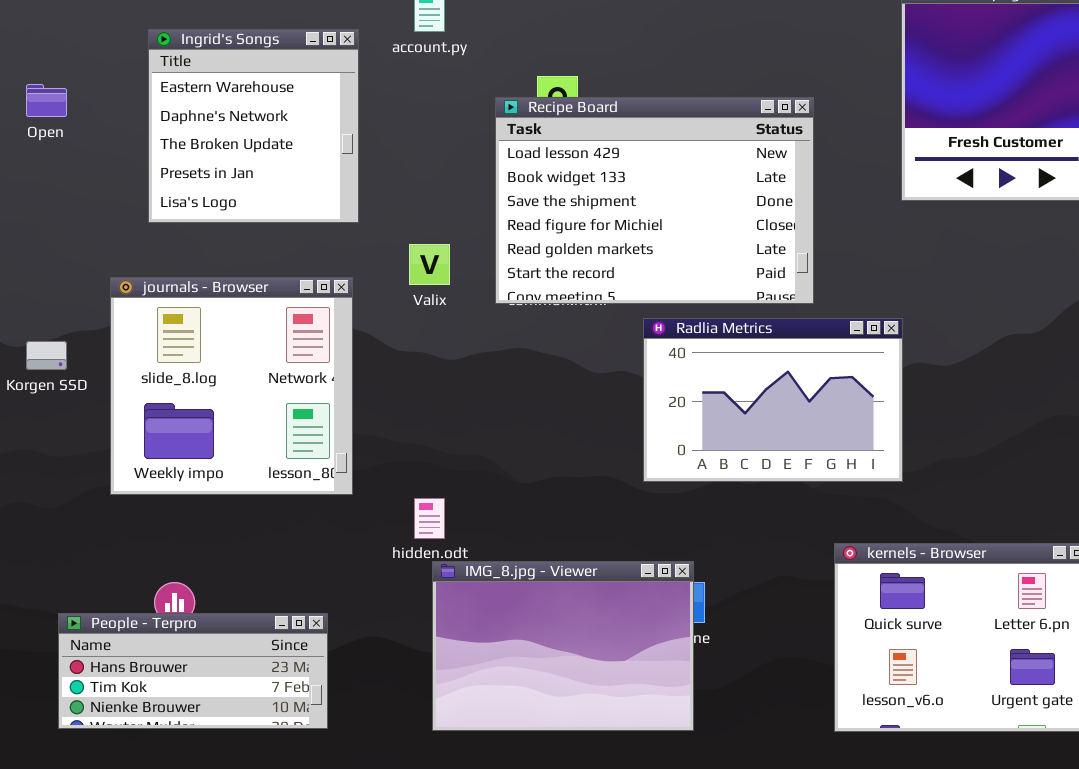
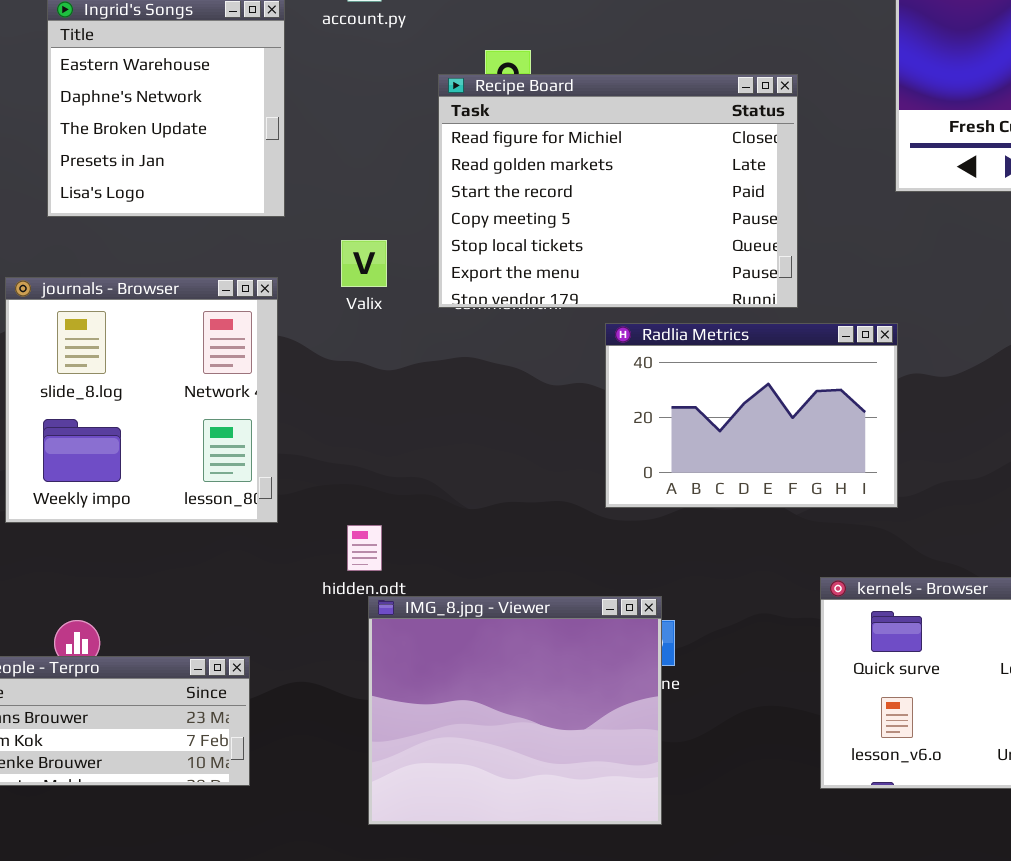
Recipe Board: [495,97,814,304] -> [438,74,798,308], scrolled down 3 rows
IMG_8.jpg - Viewer: [432,561,694,731] -> [368,596,662,825], resized

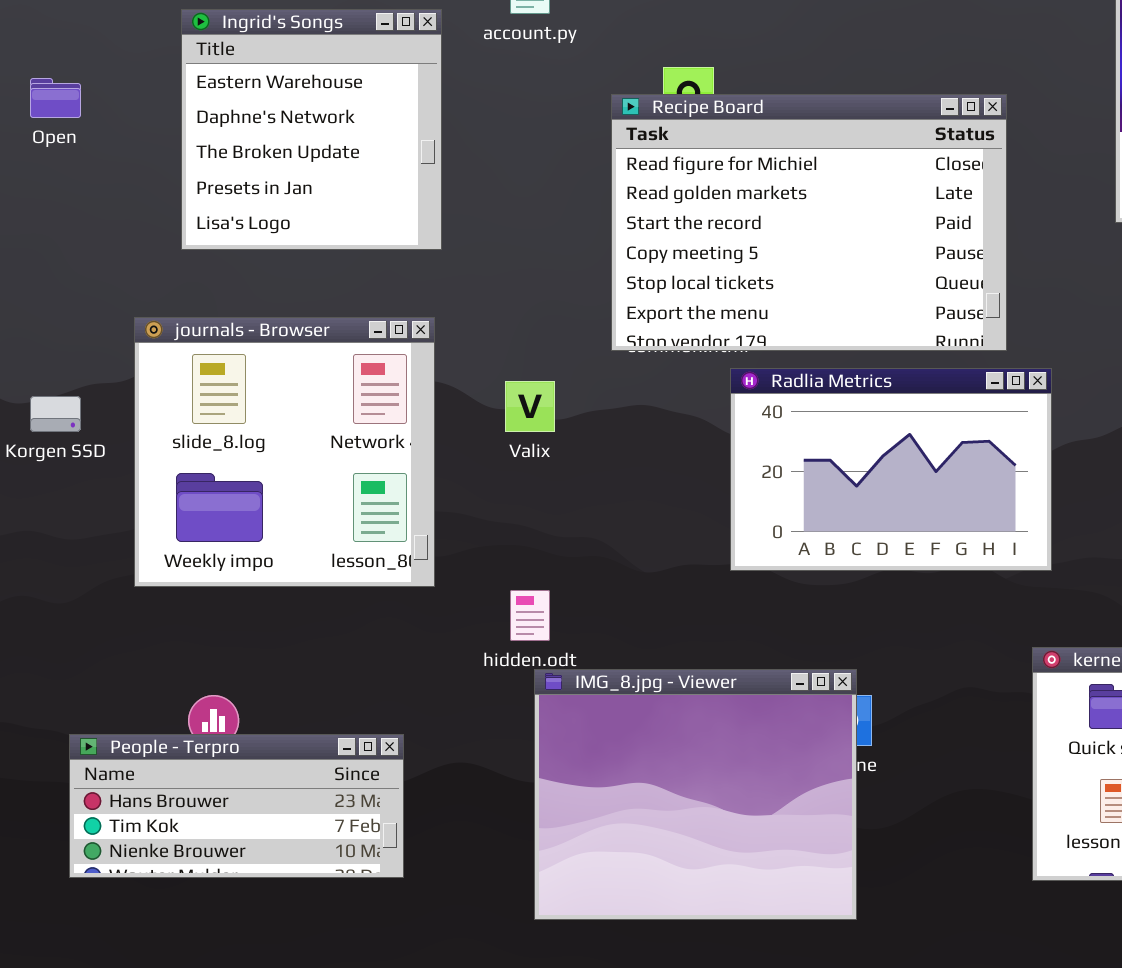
Valix: [341,240,387,287] -> [505,381,555,432], moved
Radlia Metrics: [605,323,898,508] -> [730,368,1052,571], moved

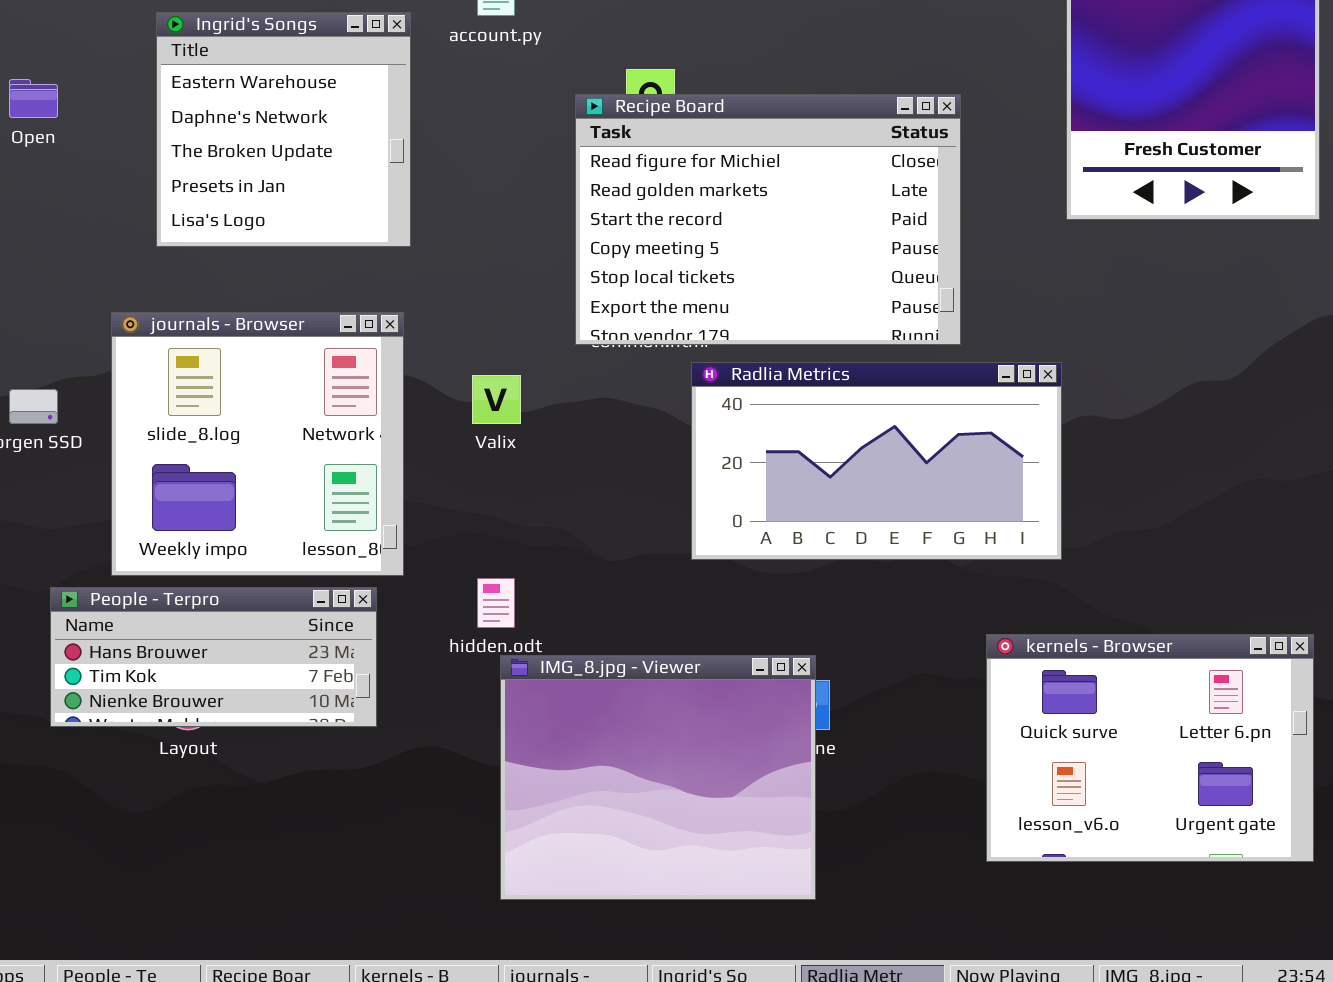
Radlia Metrics: [730,368,1052,571] -> [691,362,1062,560], resized
People - Terpro: [69,734,404,878] -> [50,587,377,727], moved

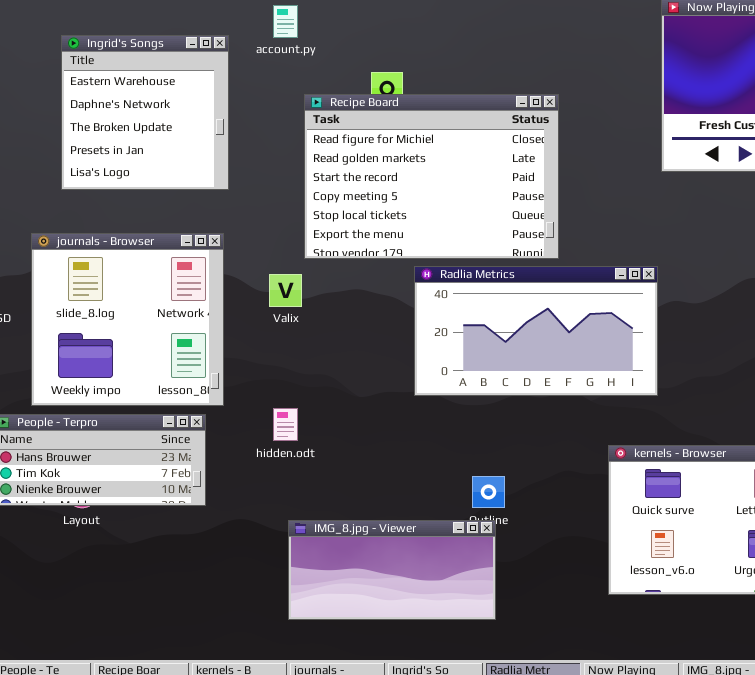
Recipe Board: [575,94,961,345] -> [304,94,559,259], moved
IMG_8.jpg - Viewer: [500,655,816,900] -> [288,520,496,620], resized

